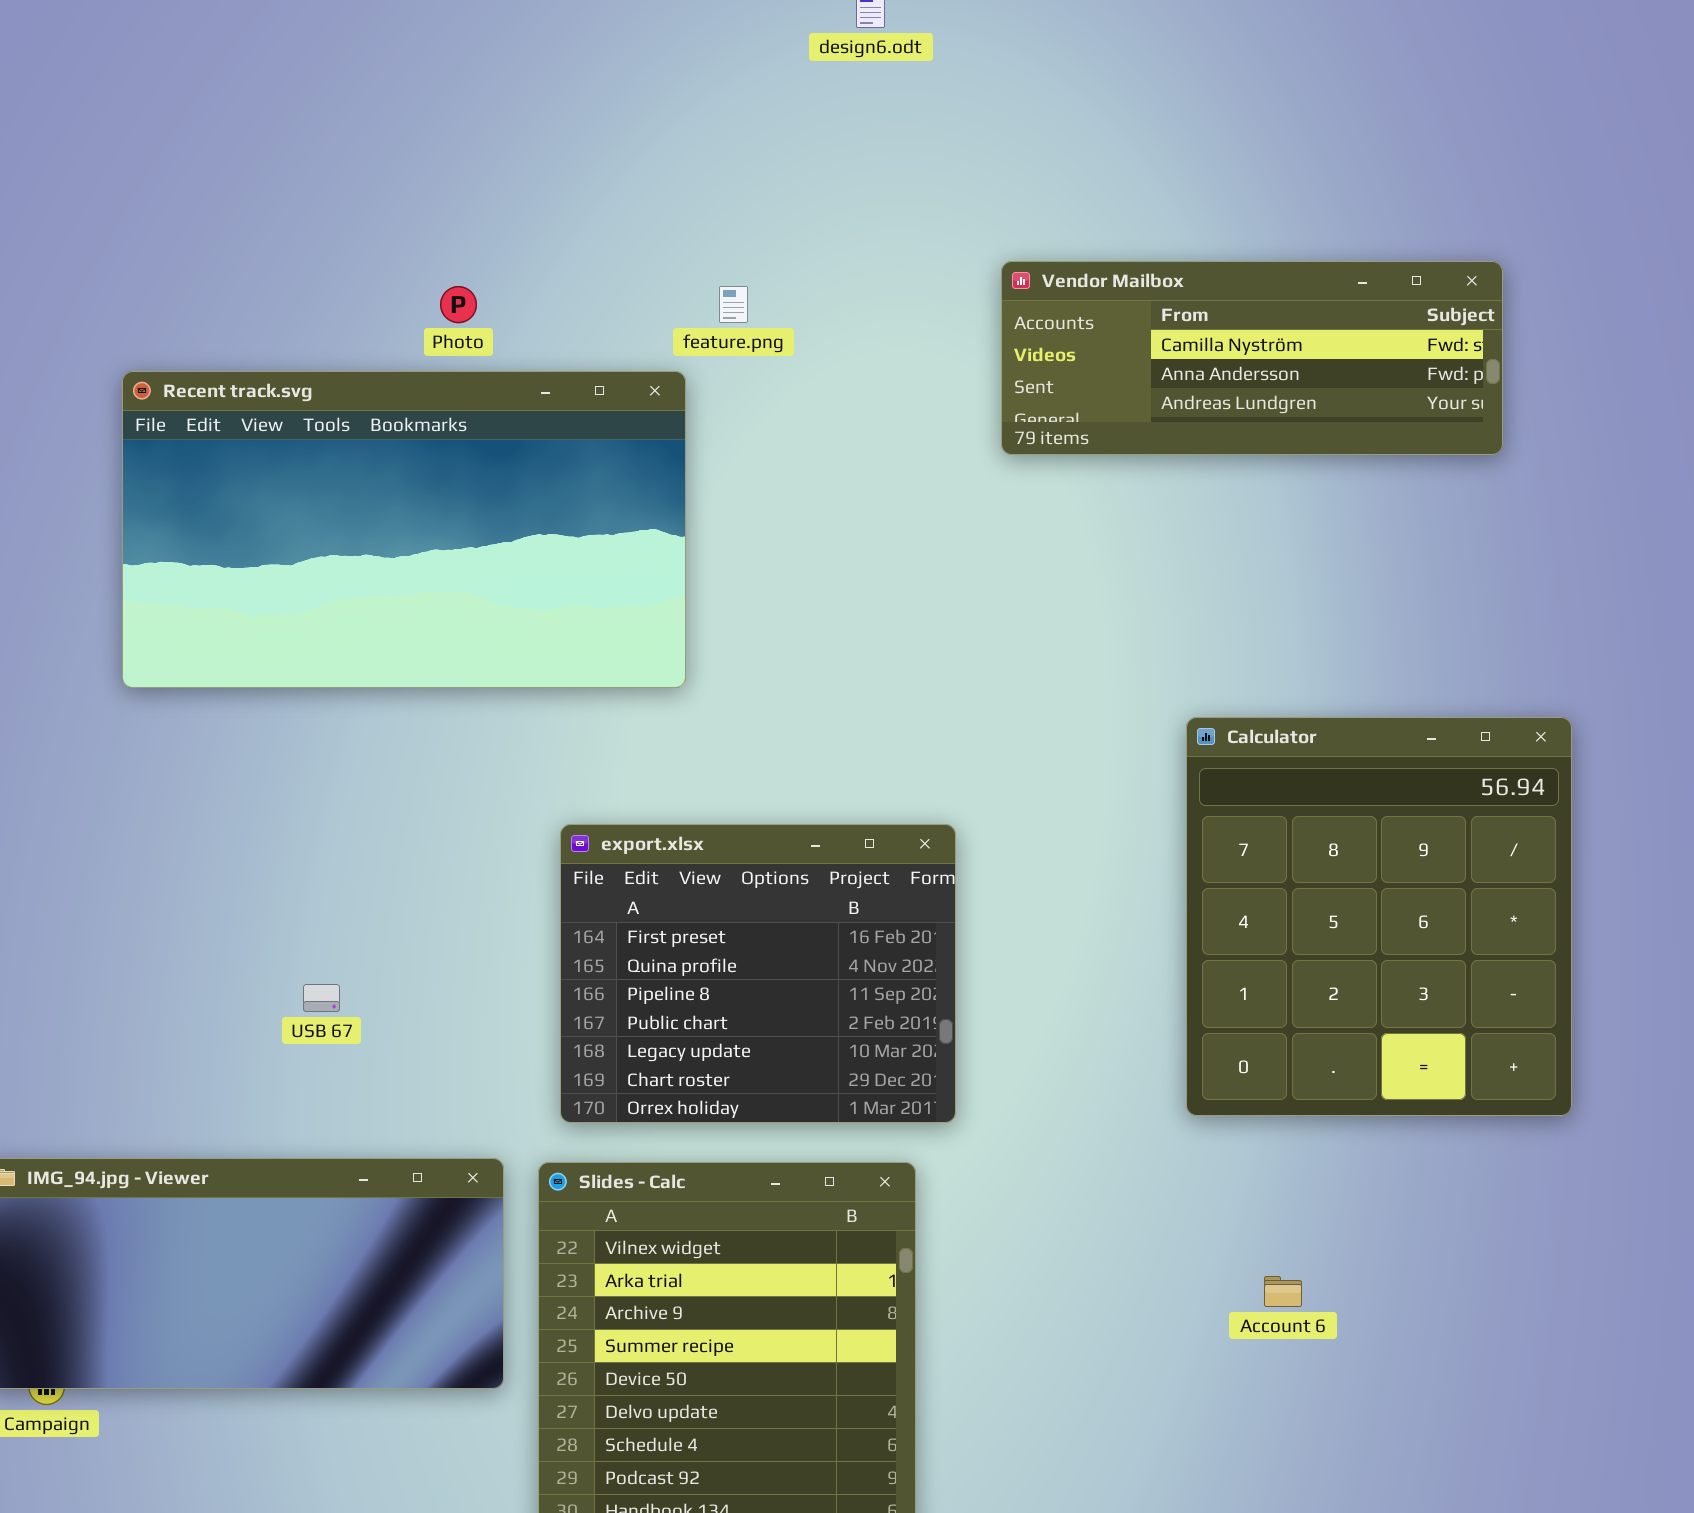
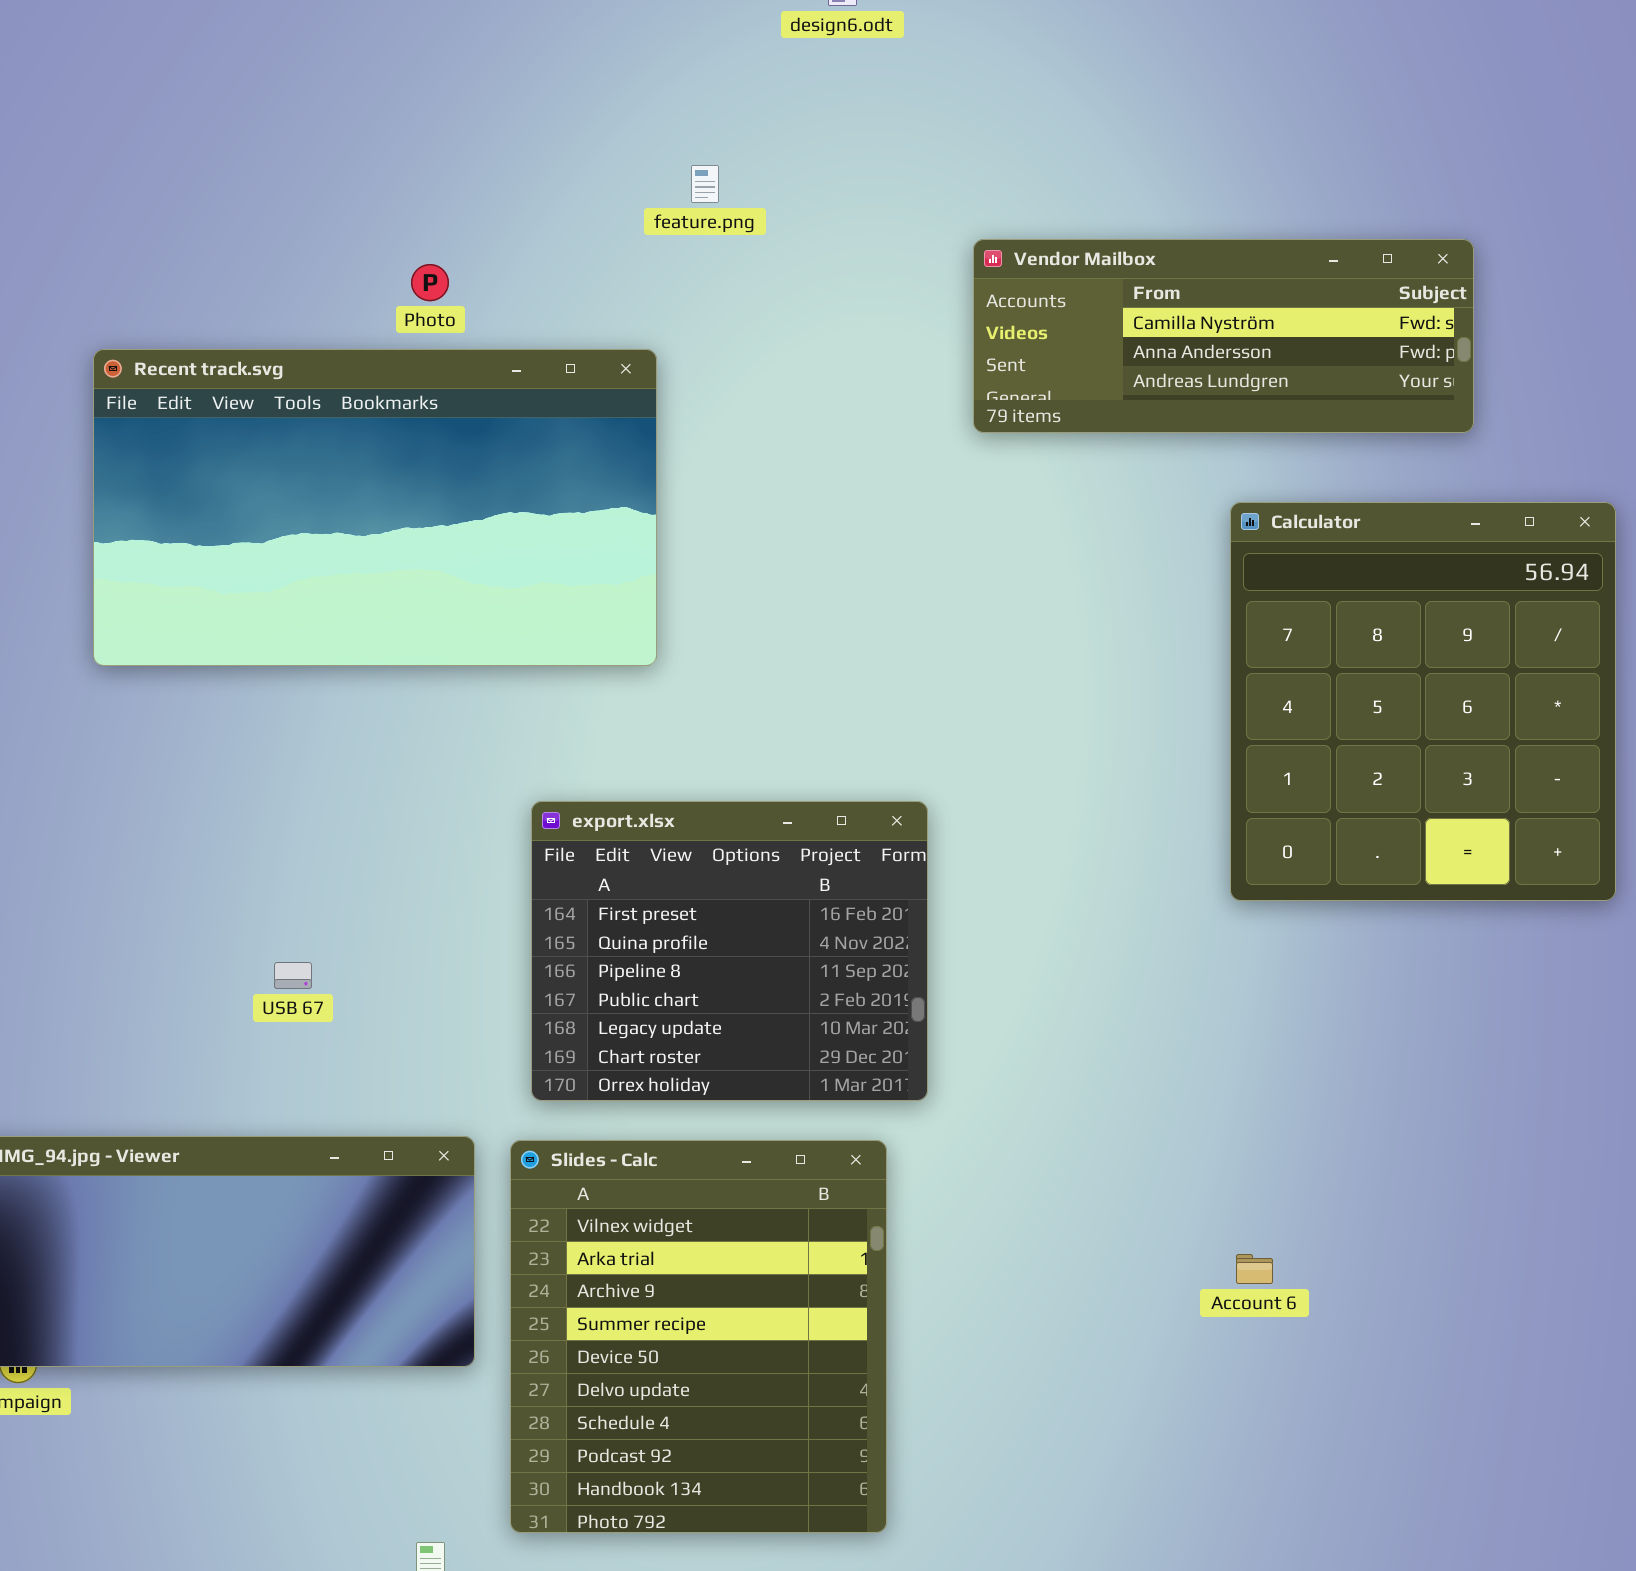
feature.png: [719,286,748,323] -> [691,165,719,203], moved
Calculator: [1186,717,1572,1116] -> [1230,502,1616,901], moved

